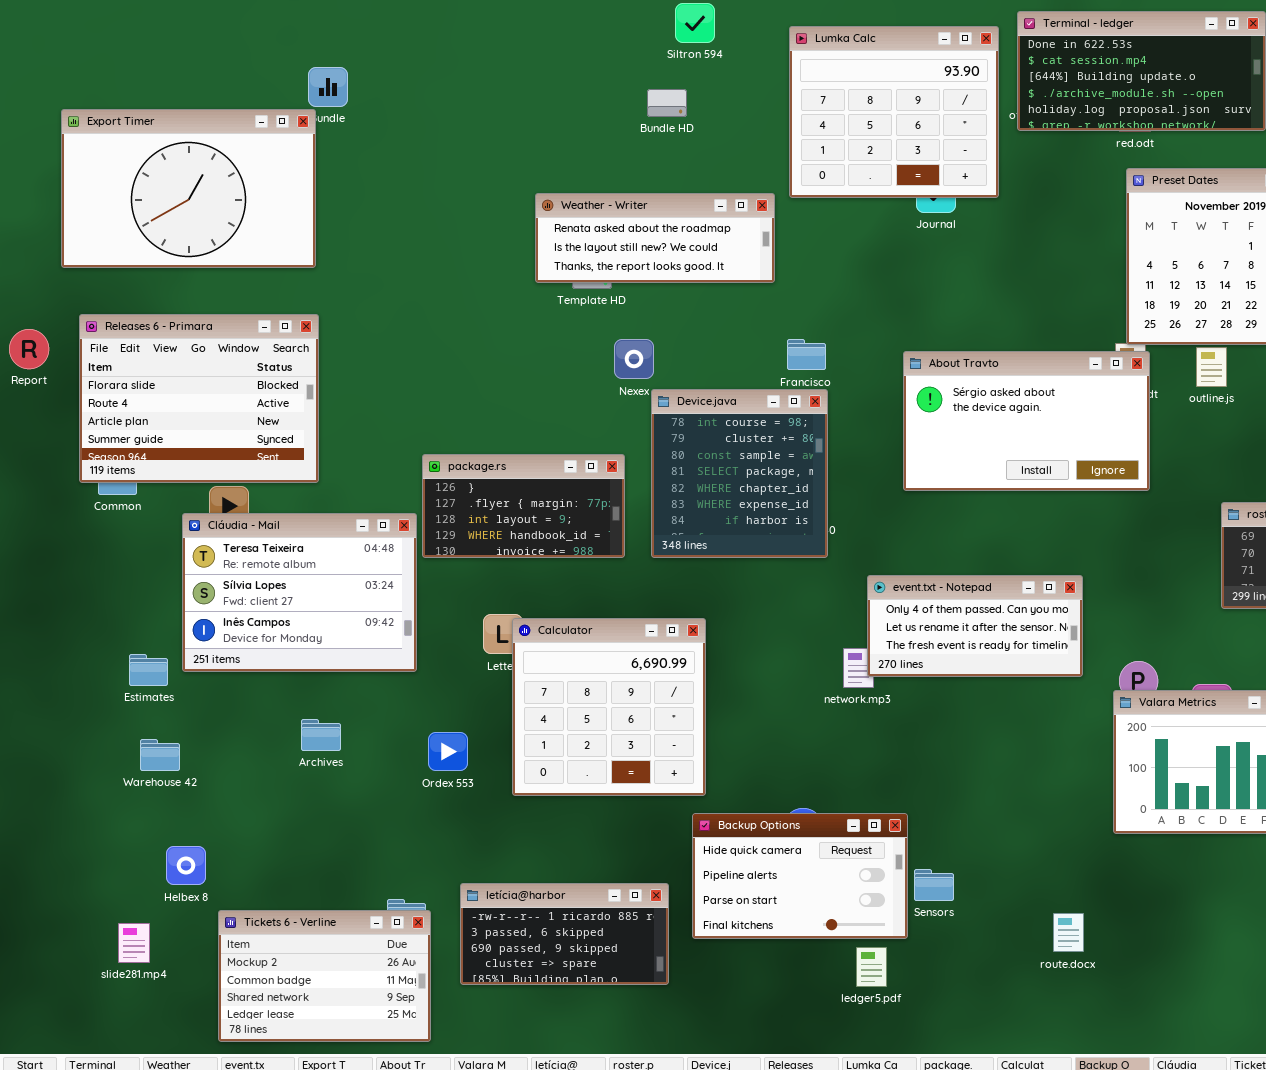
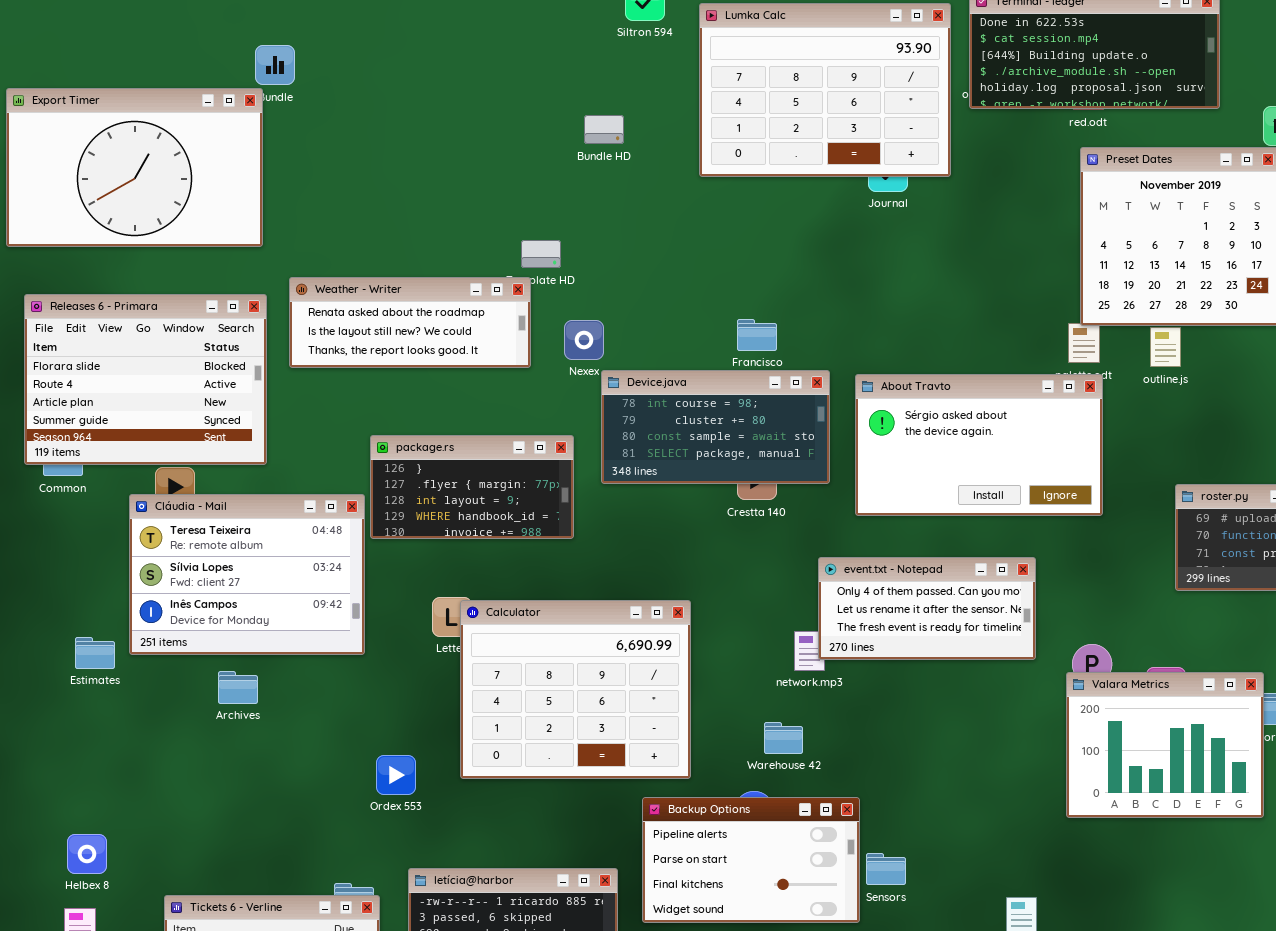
Lumka Calc: [789,26,999,198] -> [699,3,951,177], resized
Bundle HD: [647,89,687,117] -> [584,115,624,144], moved
Weather - Writer: [535,193,775,283] -> [289,277,531,368], moved
About Travto: [903,351,1150,491] -> [855,374,1103,516], moved
Device.java: [651,389,828,558] -> [601,370,830,484], resized
Calculator: [512,618,706,796] -> [460,600,691,779], resized
Archives: [301,719,341,751] -> [218,671,258,704], moved
Ordex 553: [428,732,468,771] -> [376,755,416,795], moved
Warehouse 42: [140,739,180,771] -> [764,722,803,754], moved
Backup Options: [692,813,908,939] -> [642,797,860,923], scrolled down 1 row
Helbex 8: [166,846,206,885] -> [67,834,107,874], moved

